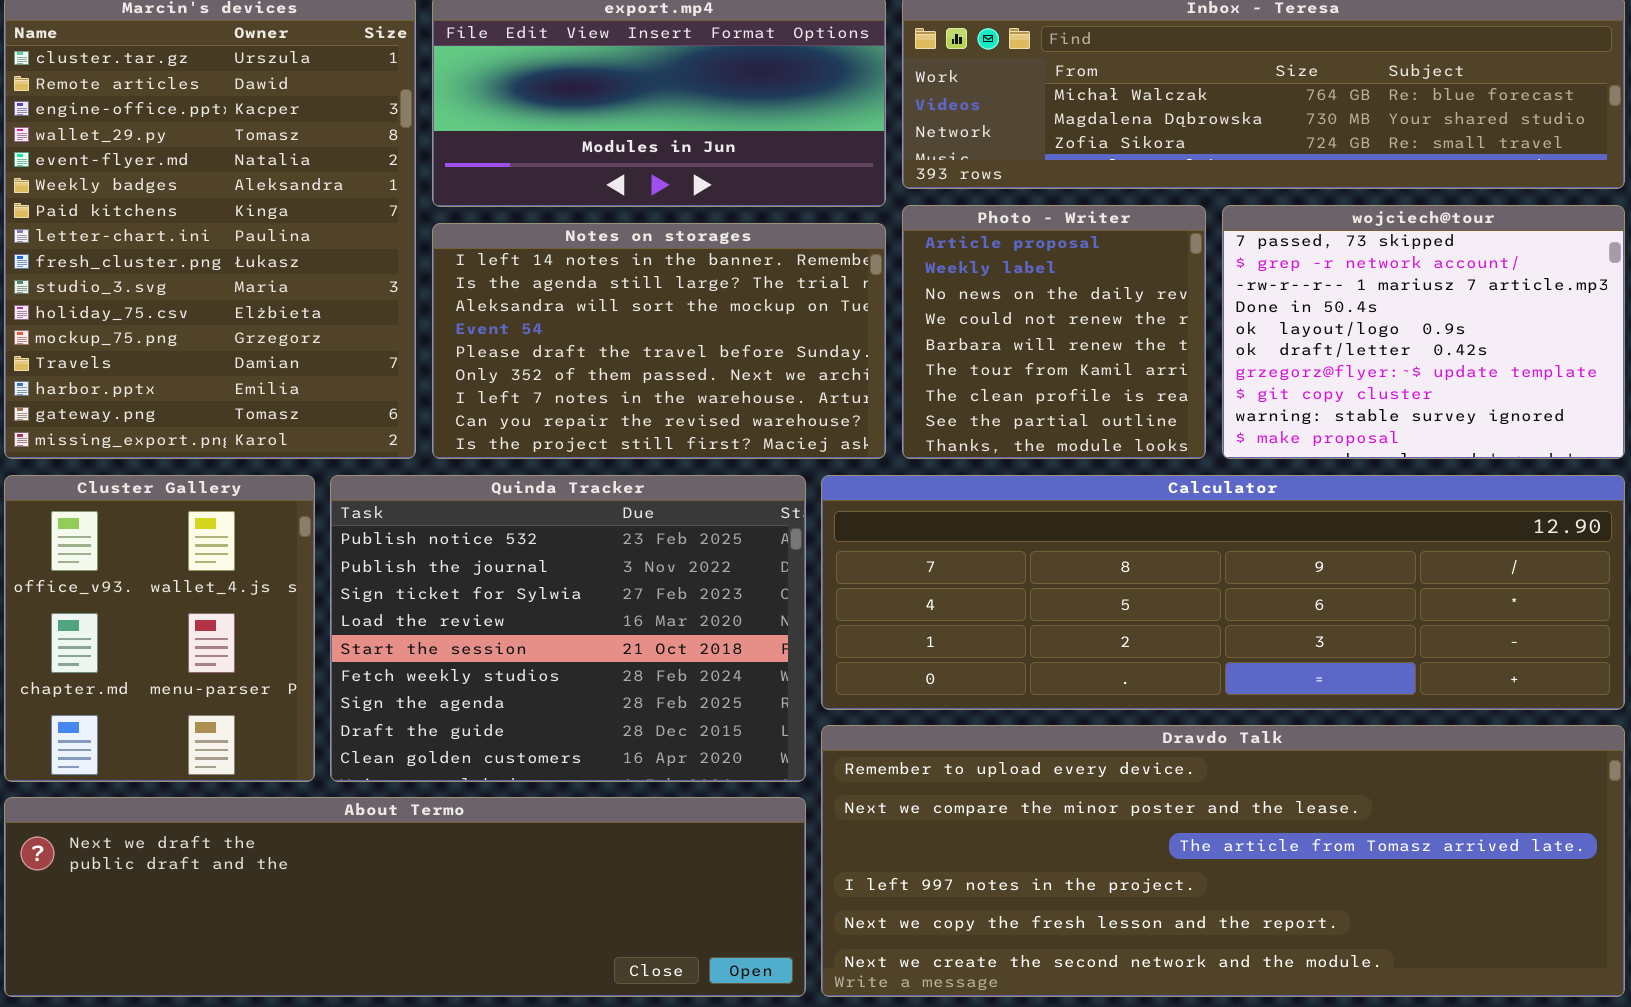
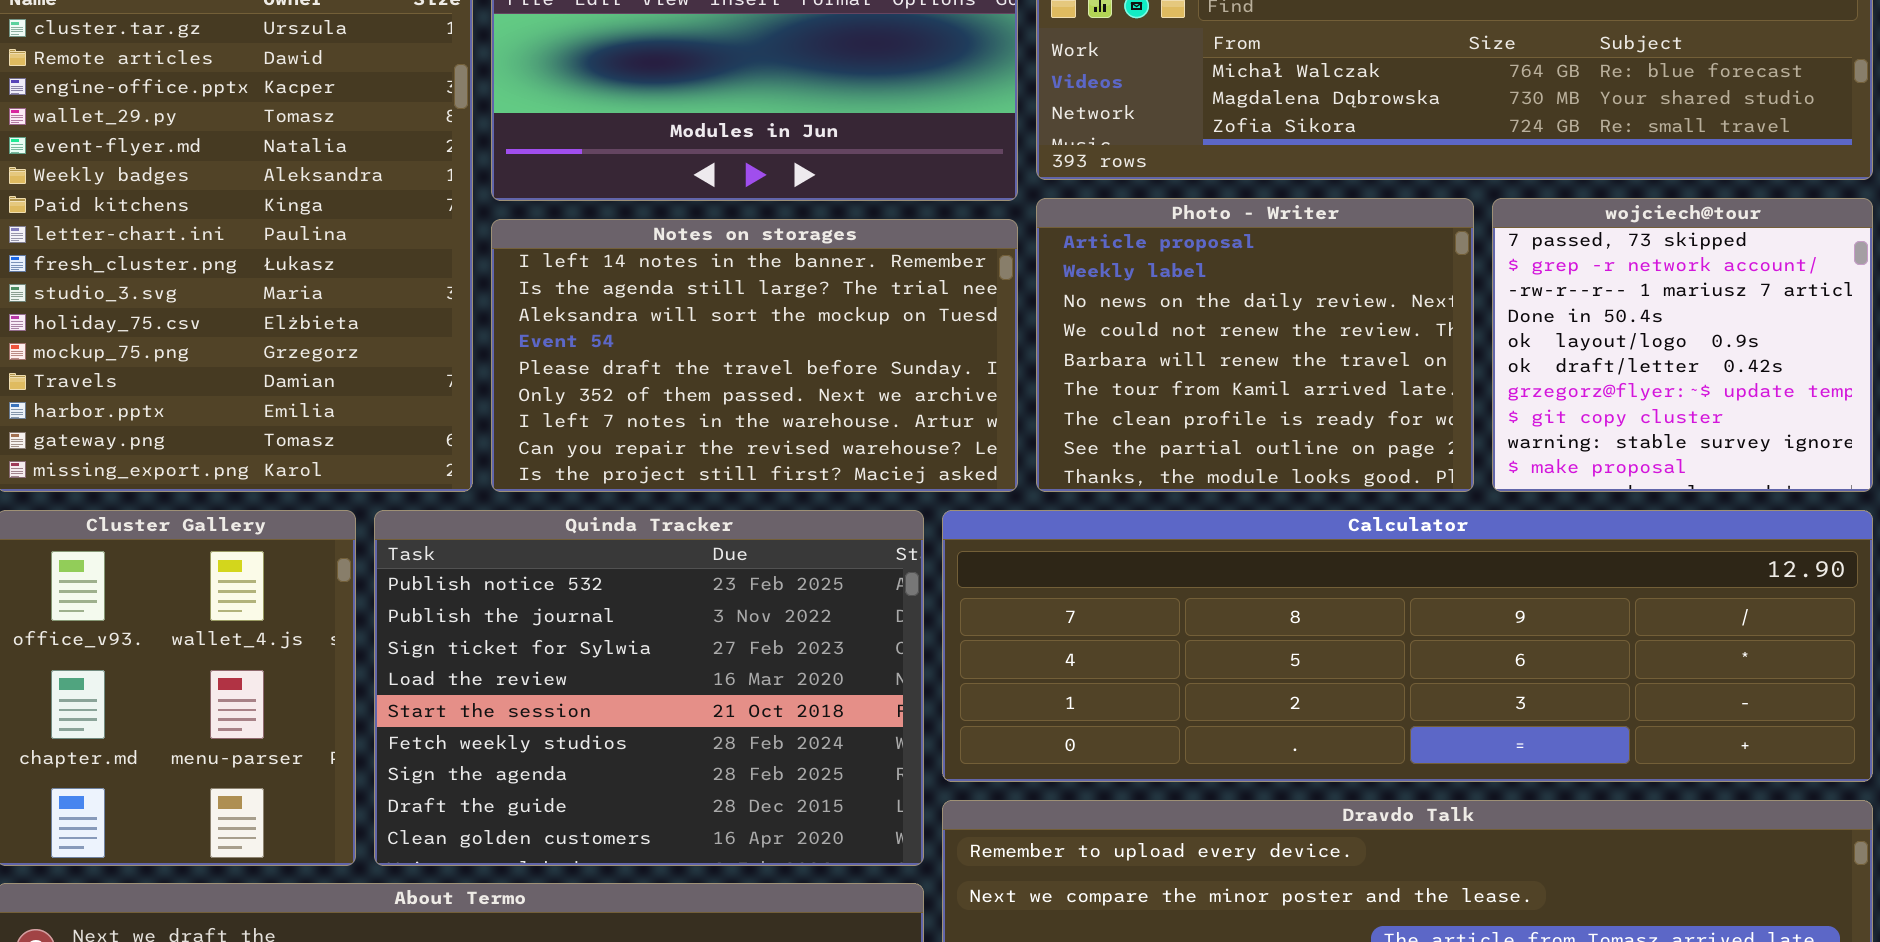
Photo - Writer: [902,205,1206,459] -> [1036,198,1474,492], resized
wojciech@tour: [1222,205,1625,459] -> [1492,198,1873,492], resized

